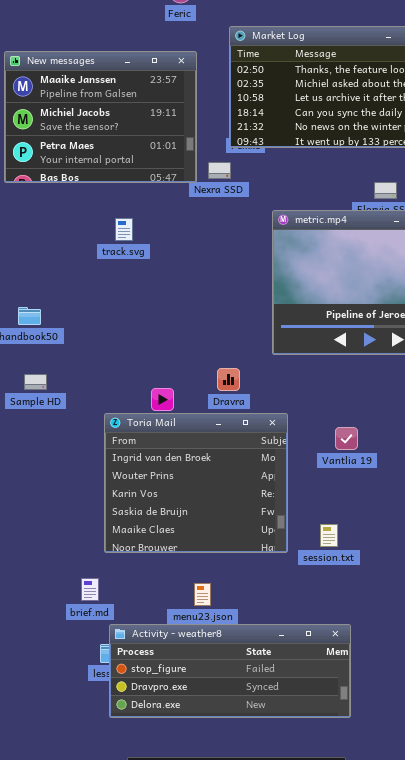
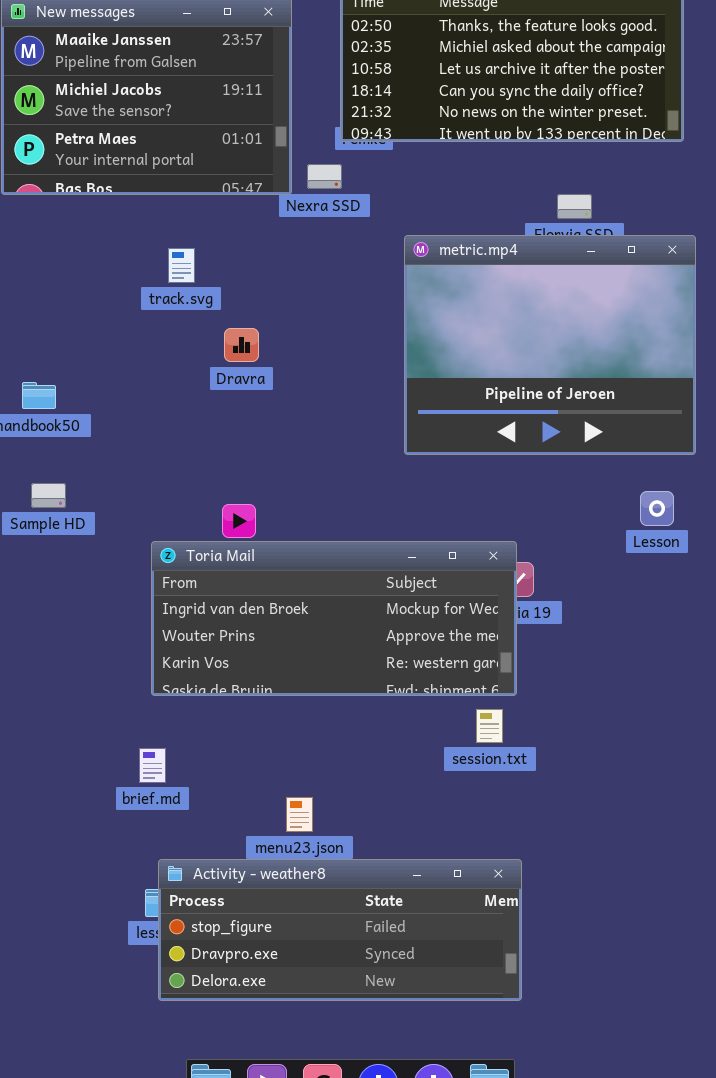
Dravra: [217,368,240,391] -> [224,328,259,362], moved
Toria Mail: [104,413,288,553] -> [151,541,517,696], resized
brief.md: [81,578,99,601] -> [139,748,166,783], moved

